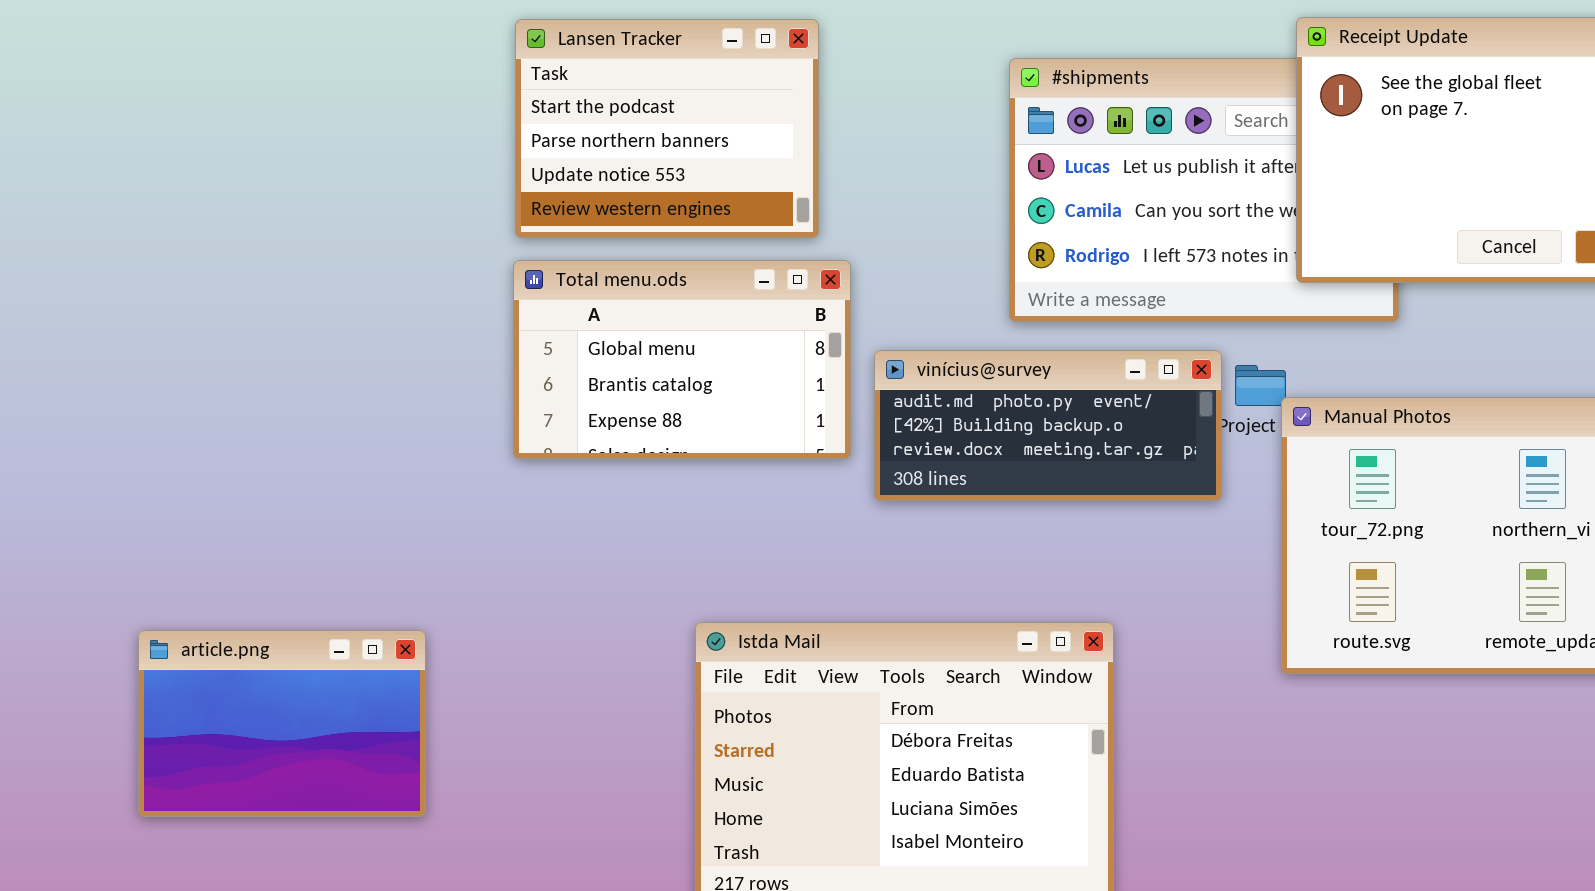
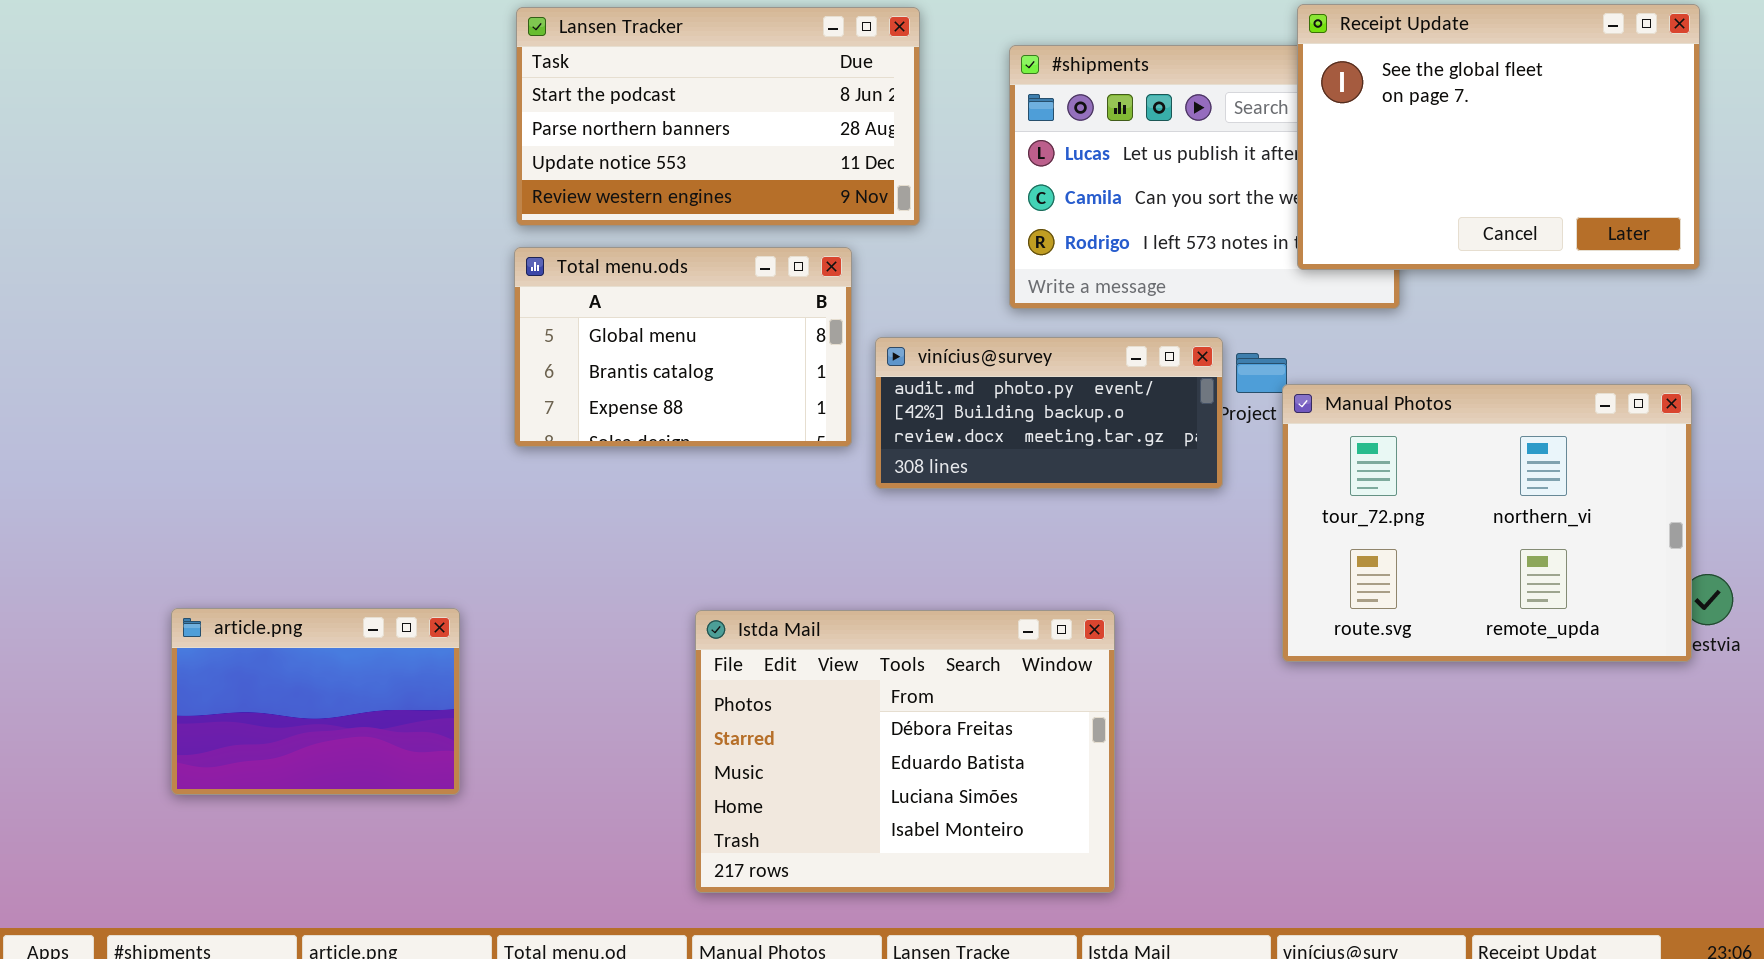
Lansen Tracker: [515,19,819,238] -> [516,7,920,226], resized
article.png: [138,630,426,817] -> [171,608,460,795], moved

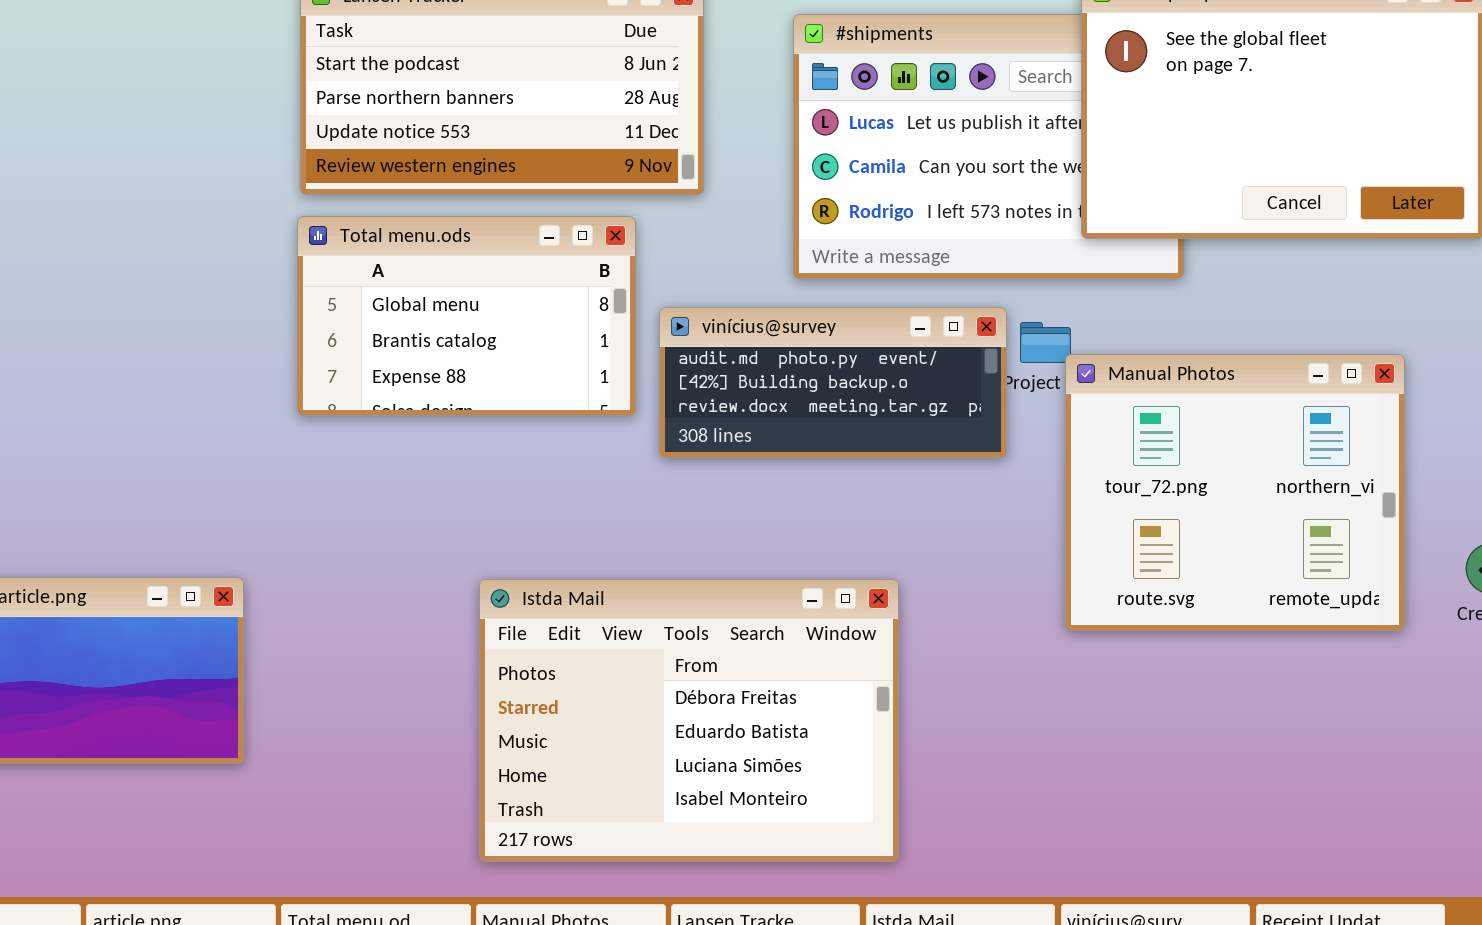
Manual Photos: [1282,384,1692,662] -> [1065,354,1405,631], resized

